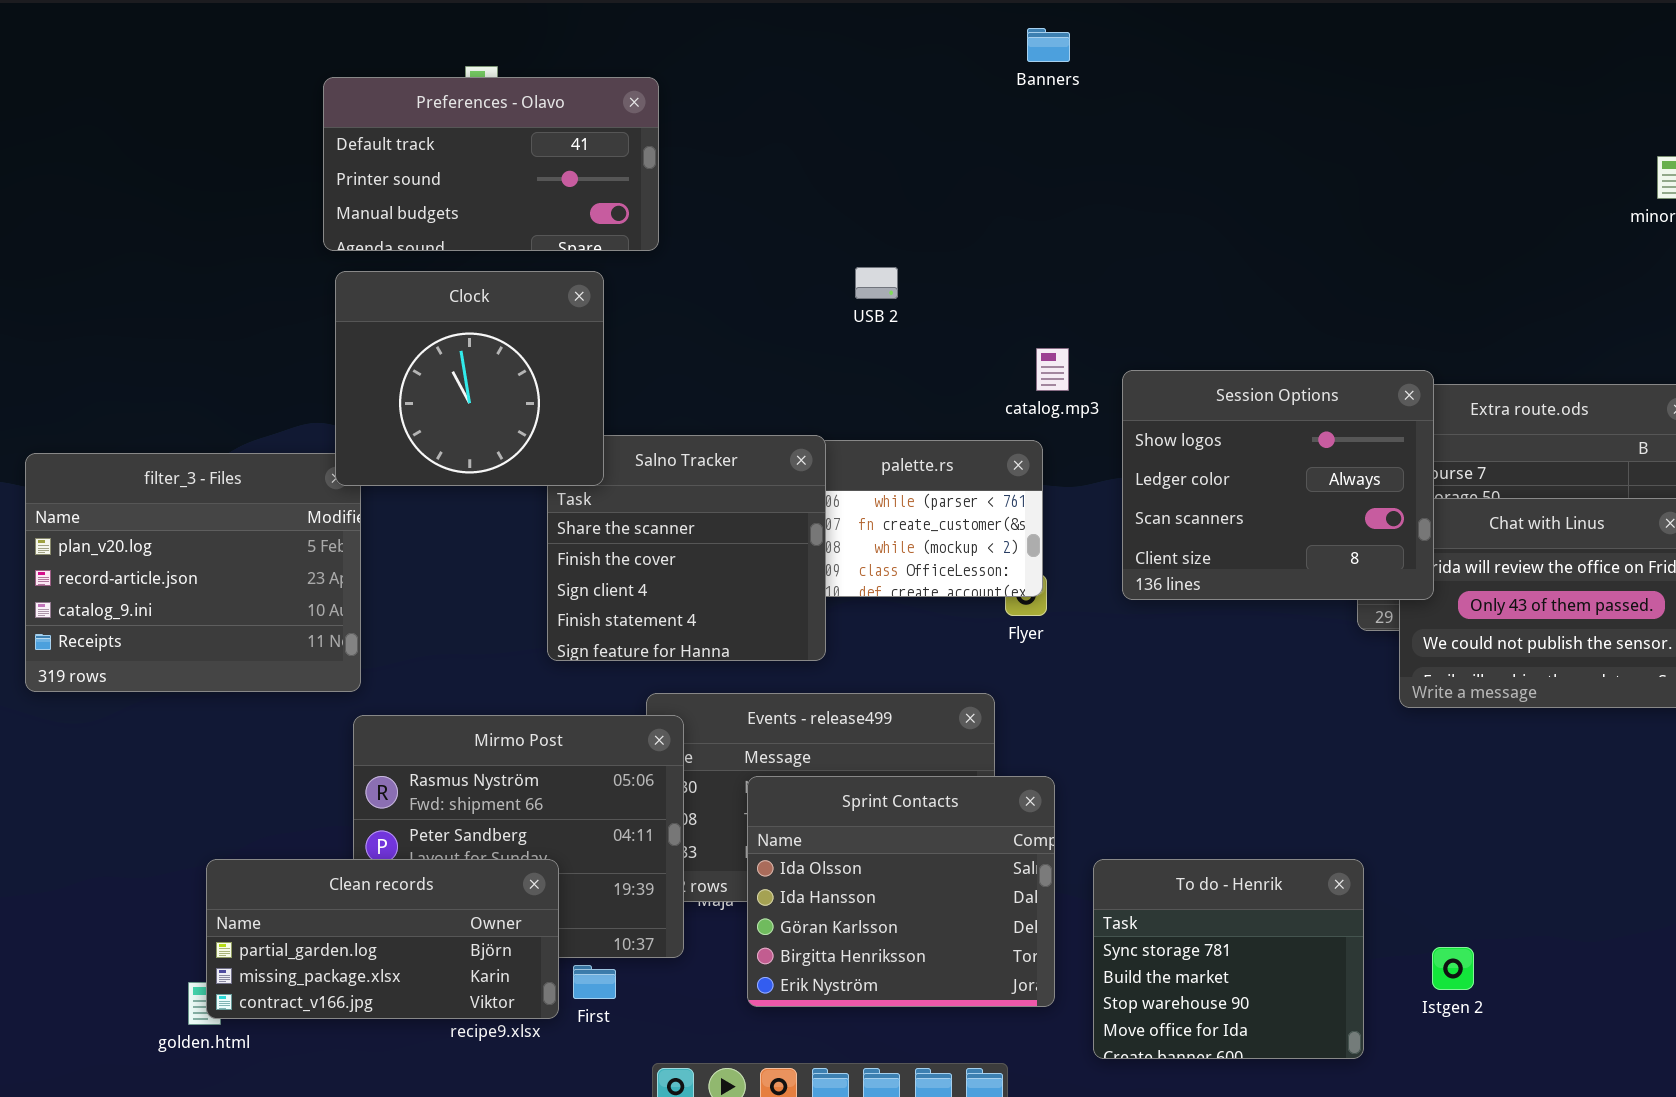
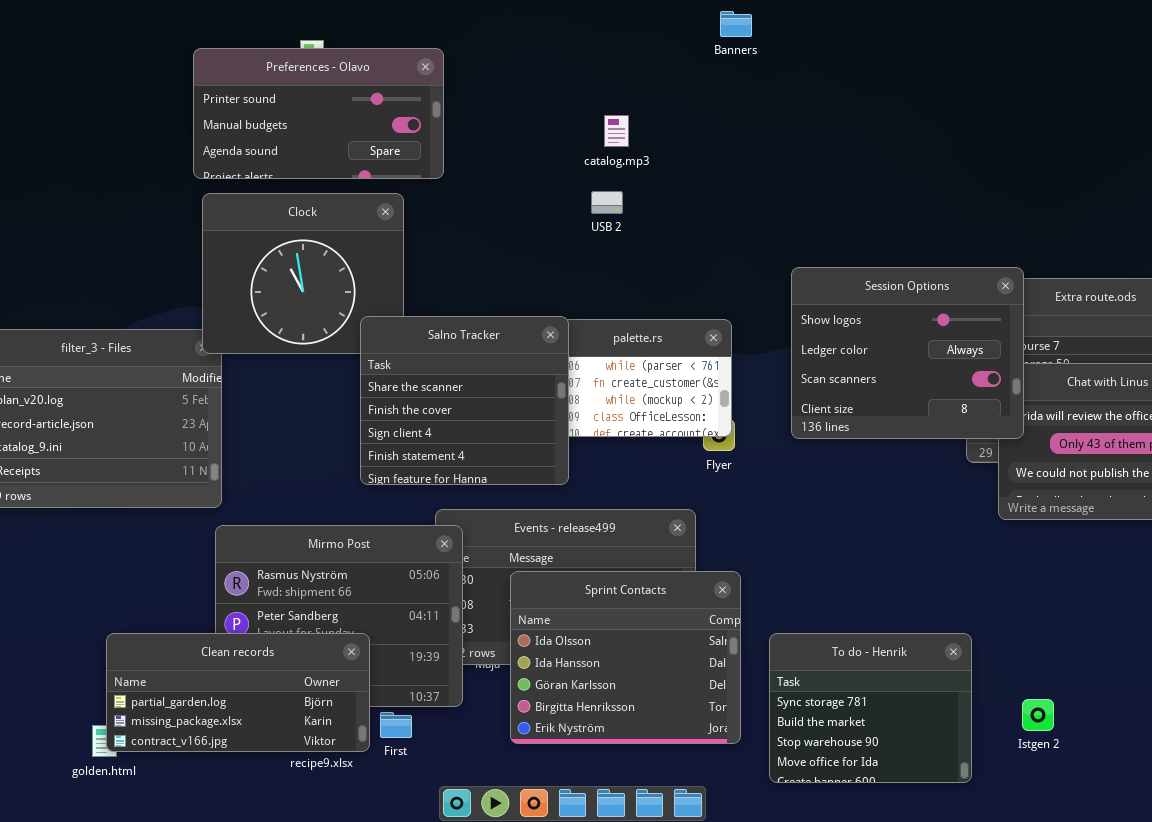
Preferences - Olavo: [323,77,659,251] -> [193,48,444,179], scrolled down 1 row
catalog.mp3: [1036,348,1069,391] -> [604,115,629,147], moved
Salno Tracker: [547,435,826,661] -> [360,316,569,485], raised

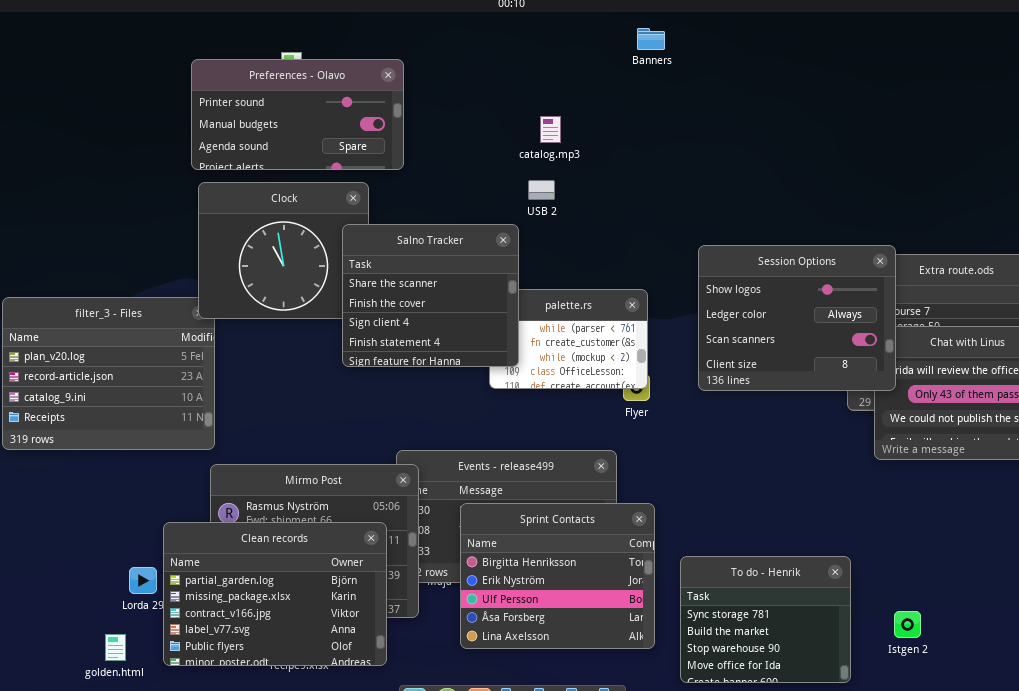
Salno Tracker: [360,316,569,485] -> [342,224,519,367], moved
Sprint Contacts: [510,571,741,744] -> [460,503,655,649], scrolled down 3 rows
Clean records: [106,633,370,752] -> [163,522,387,666], moved, resized

